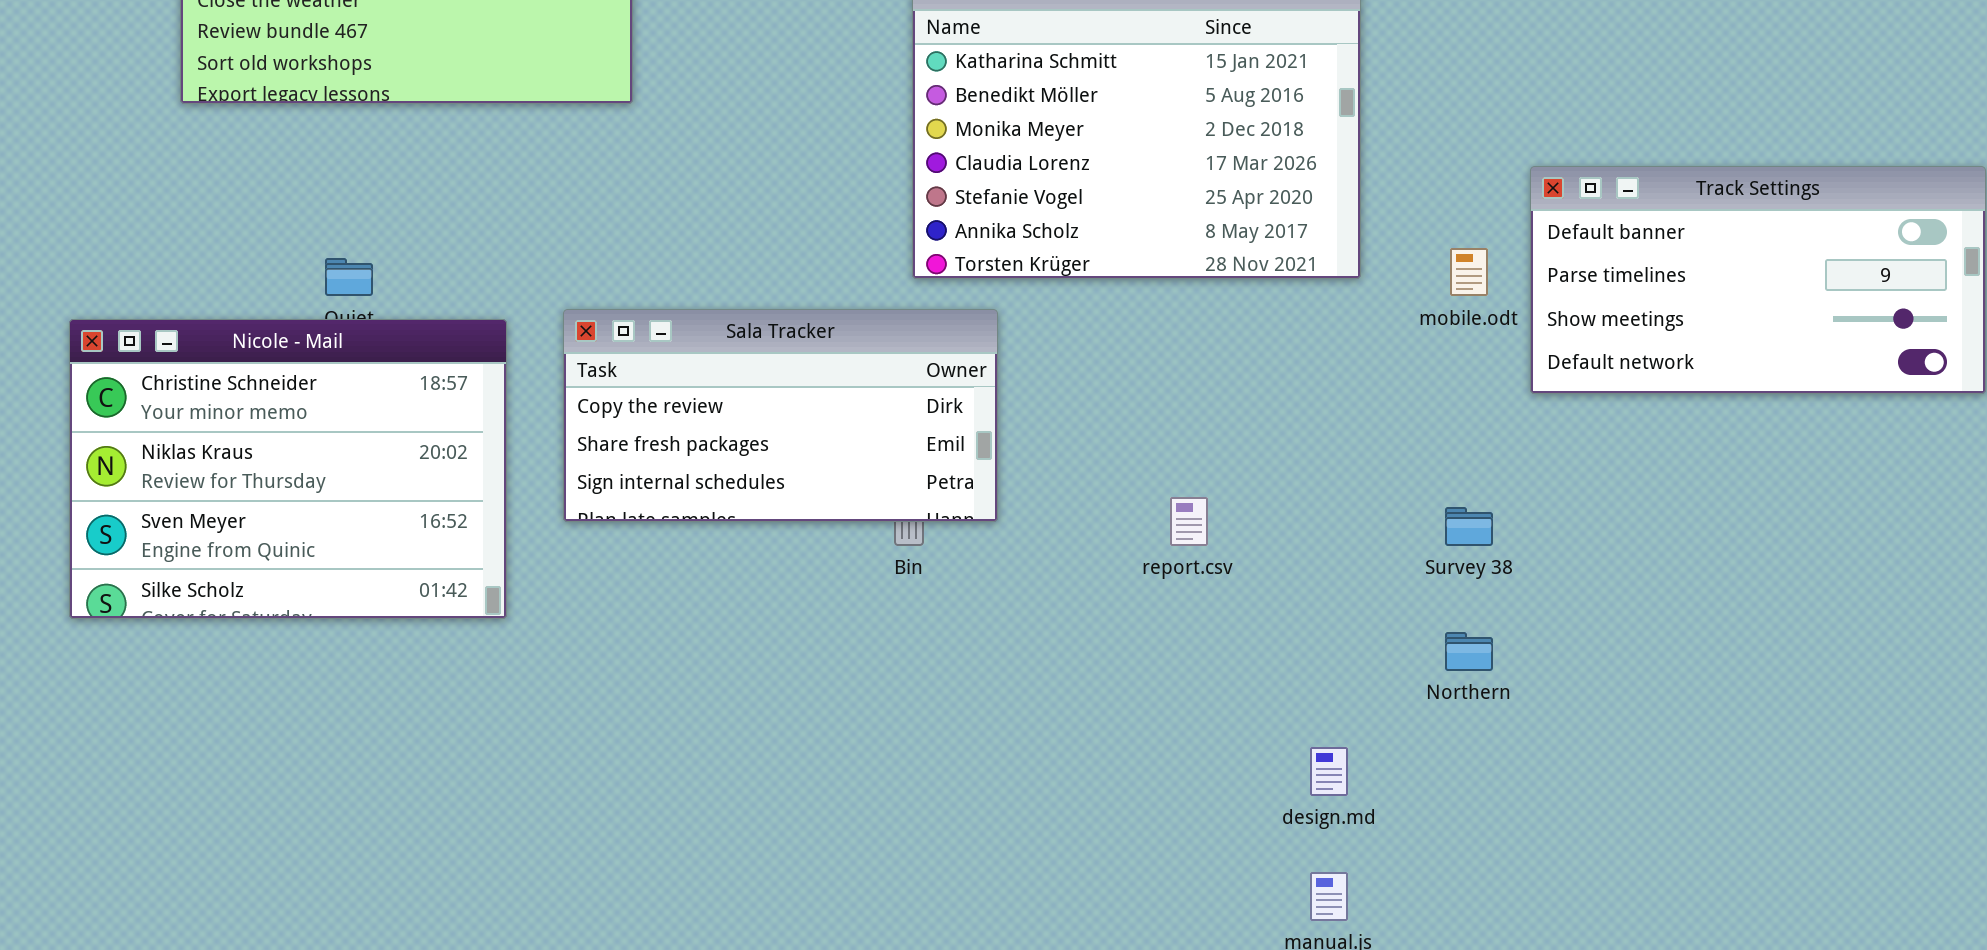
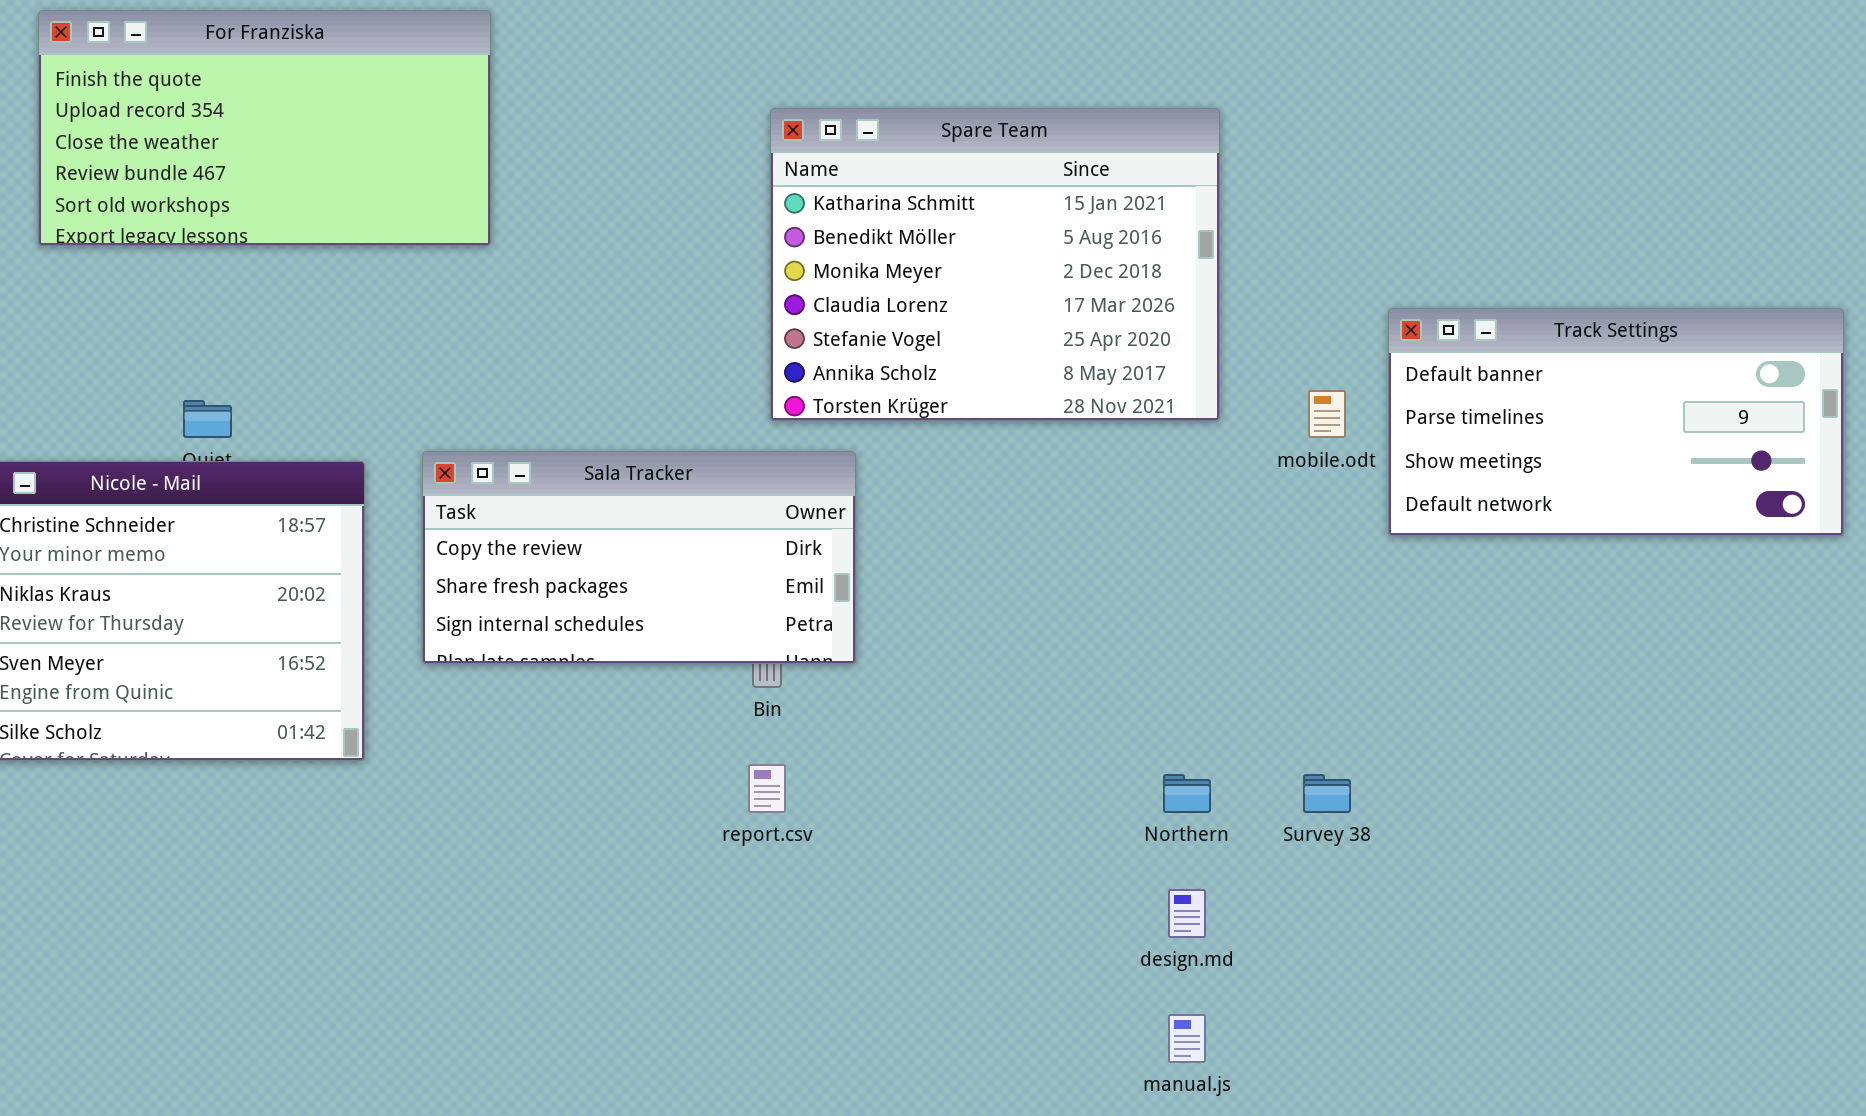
report.csv: [1170,497,1208,546] -> [748,764,786,813], moved
Survey 38: [1445,507,1493,546] -> [1303,774,1351,813], moved
Northern: [1445,632,1493,671] -> [1163,774,1211,813], moved

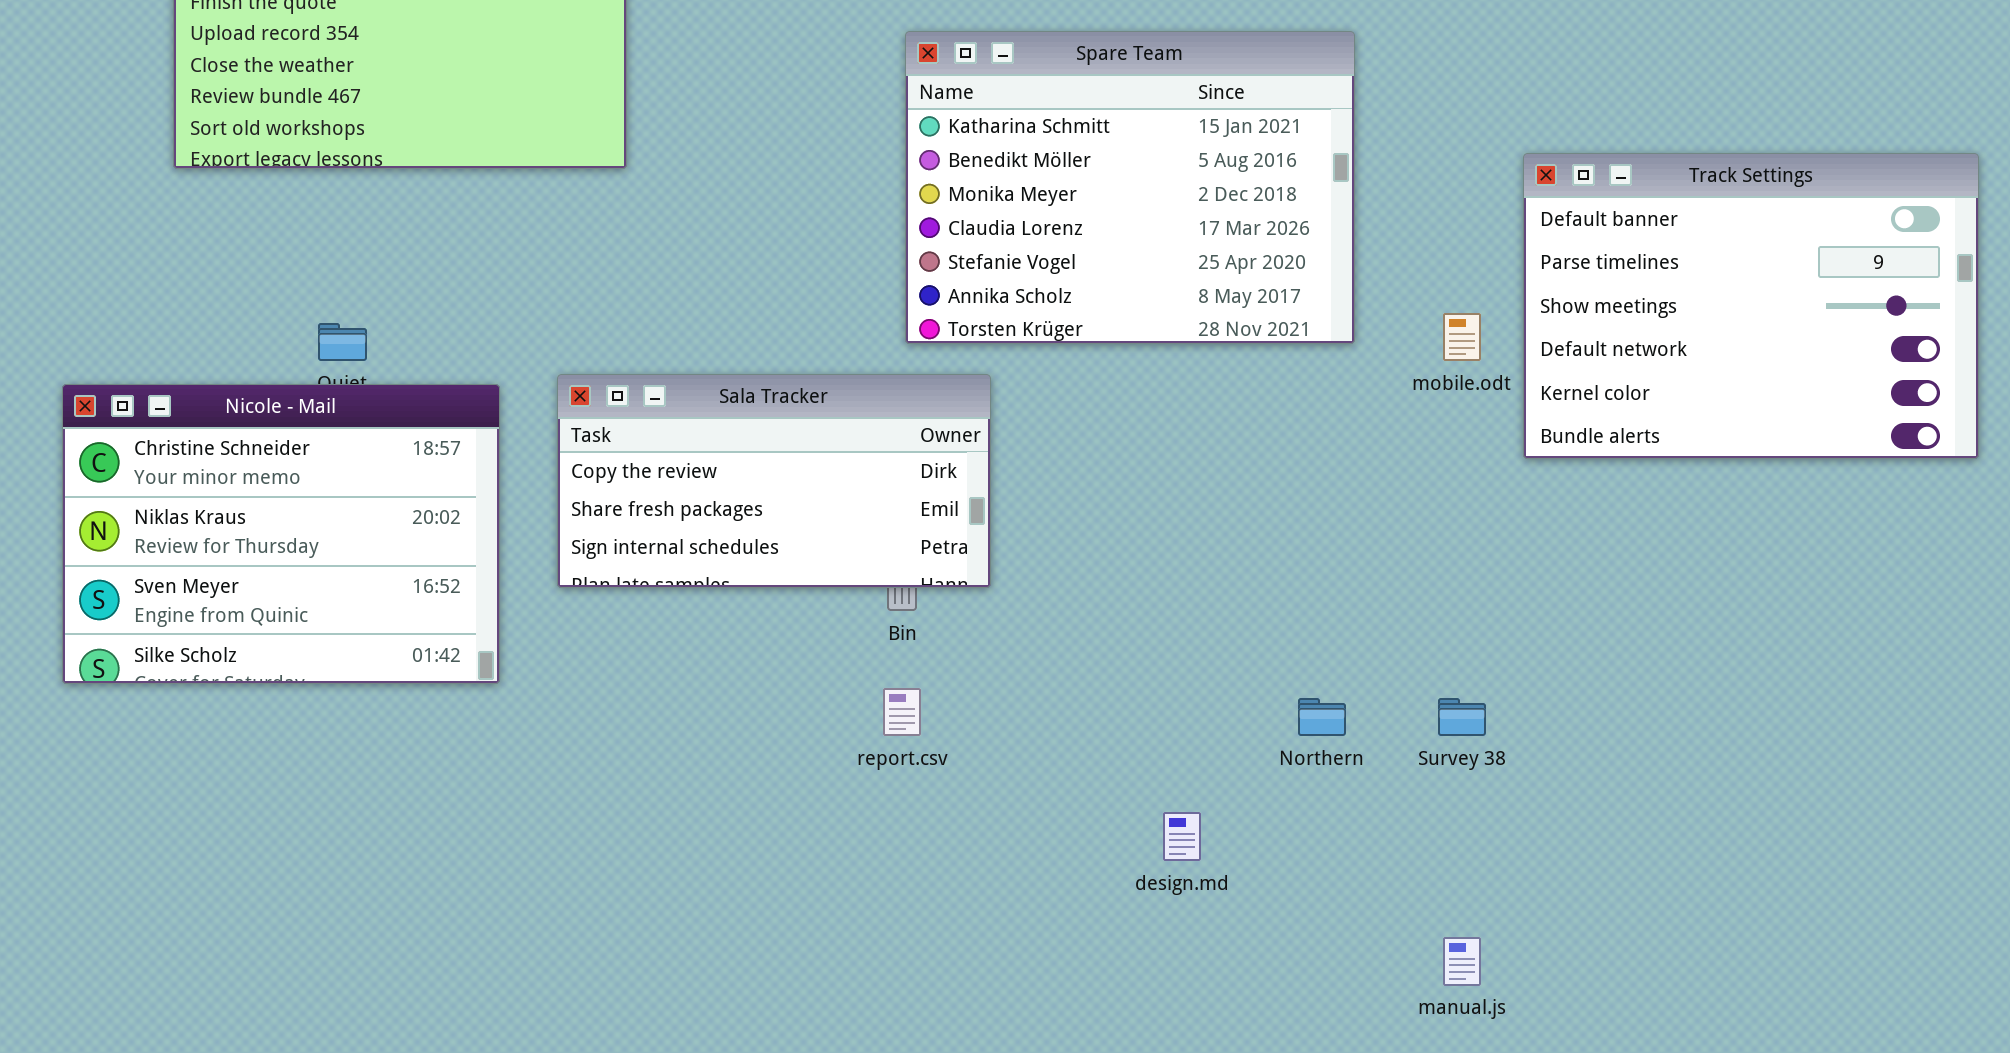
Track Settings: [1388,308,1844,536] -> [1523,153,1979,459], resized
design.md: [1168,889,1206,938] -> [1163,812,1201,861], moved
manual.js: [1168,1014,1206,1063] -> [1443,937,1481,986], moved

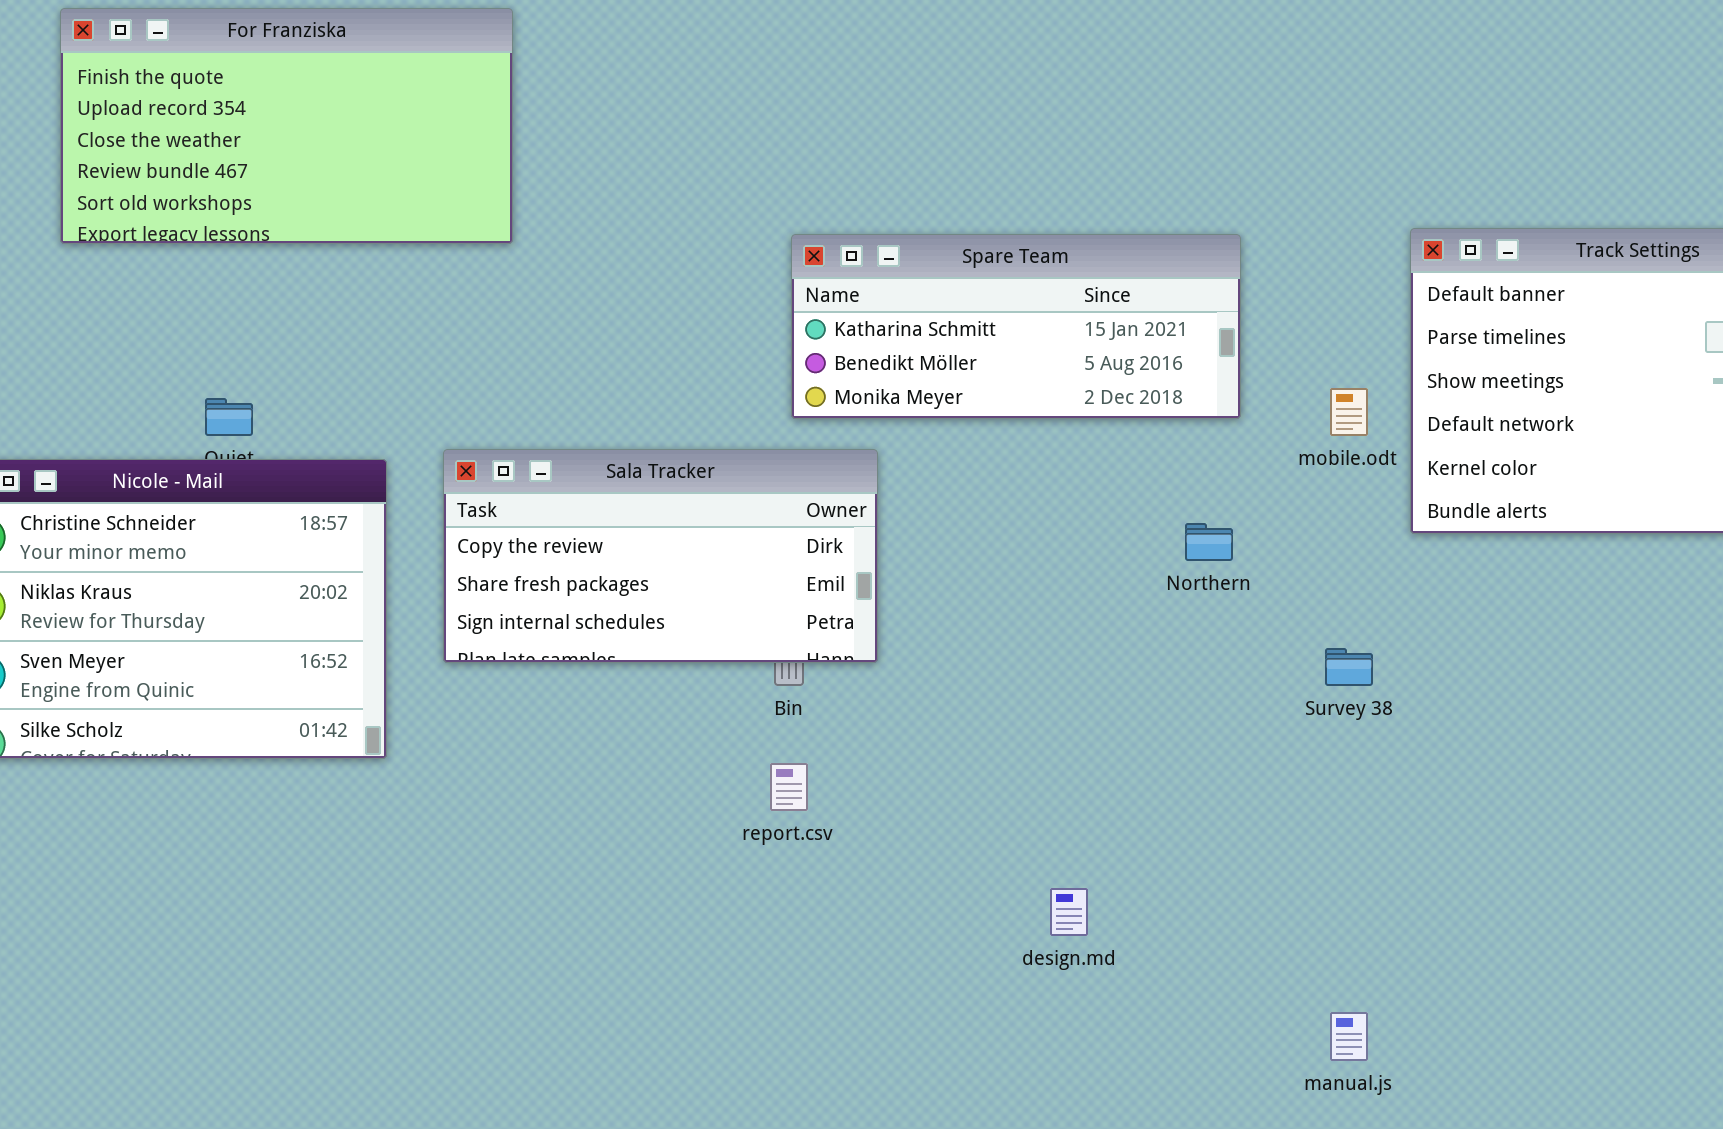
Spare Team: [905,31,1355,344] -> [791,234,1241,419], resized
Northern: [1298,698,1346,736] -> [1185,523,1233,561], moved
Survey 38: [1438,698,1486,736] -> [1325,648,1373,686], moved

